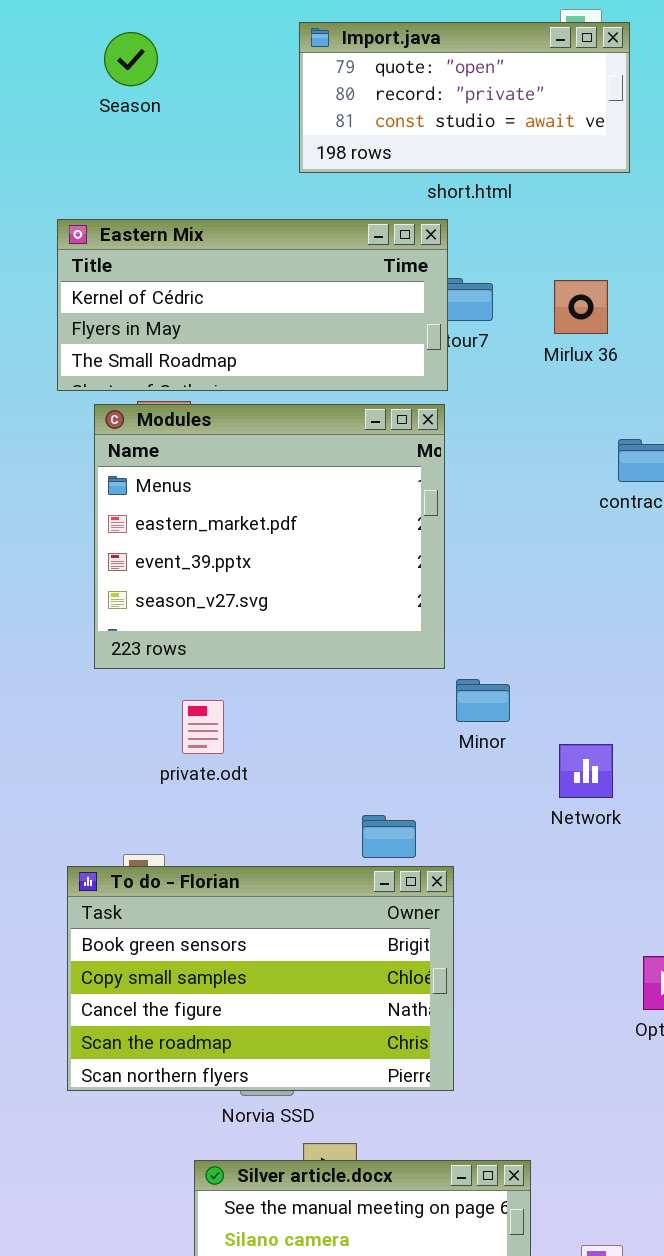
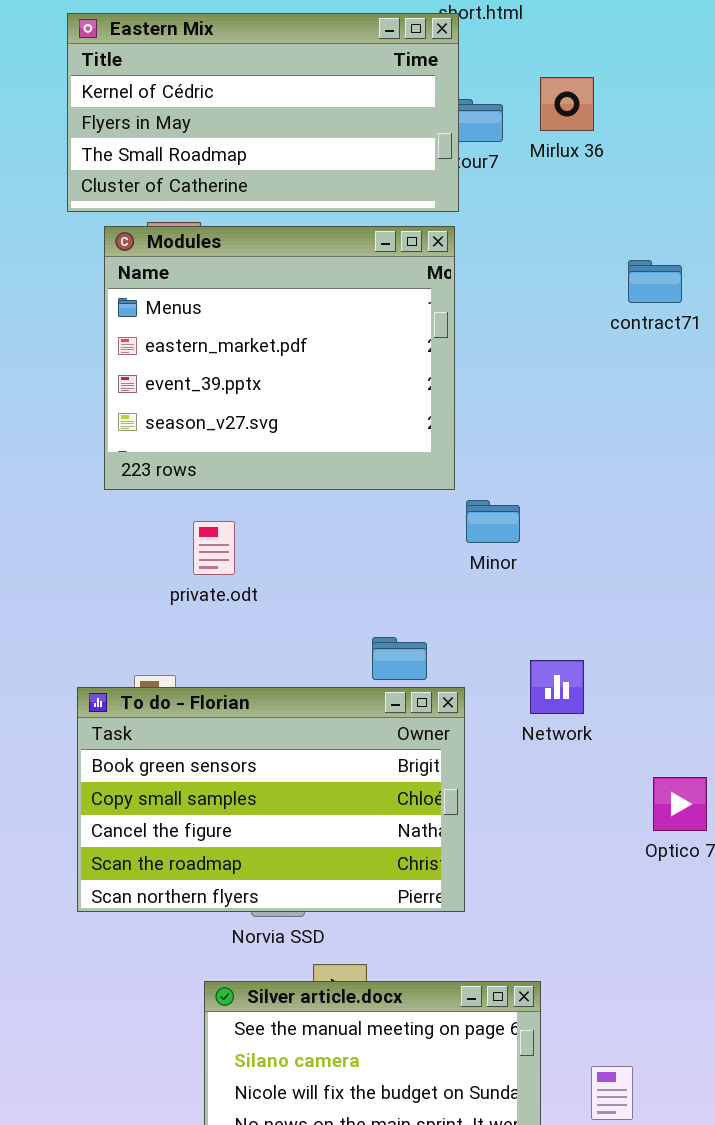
Eastern Mix: [57,219,448,391] -> [67,13,459,212], resized
Mirlux 36: [554,280,608,334] -> [540,77,594,131], moved
Network: [559,744,613,798] -> [530,660,584,714], moved

